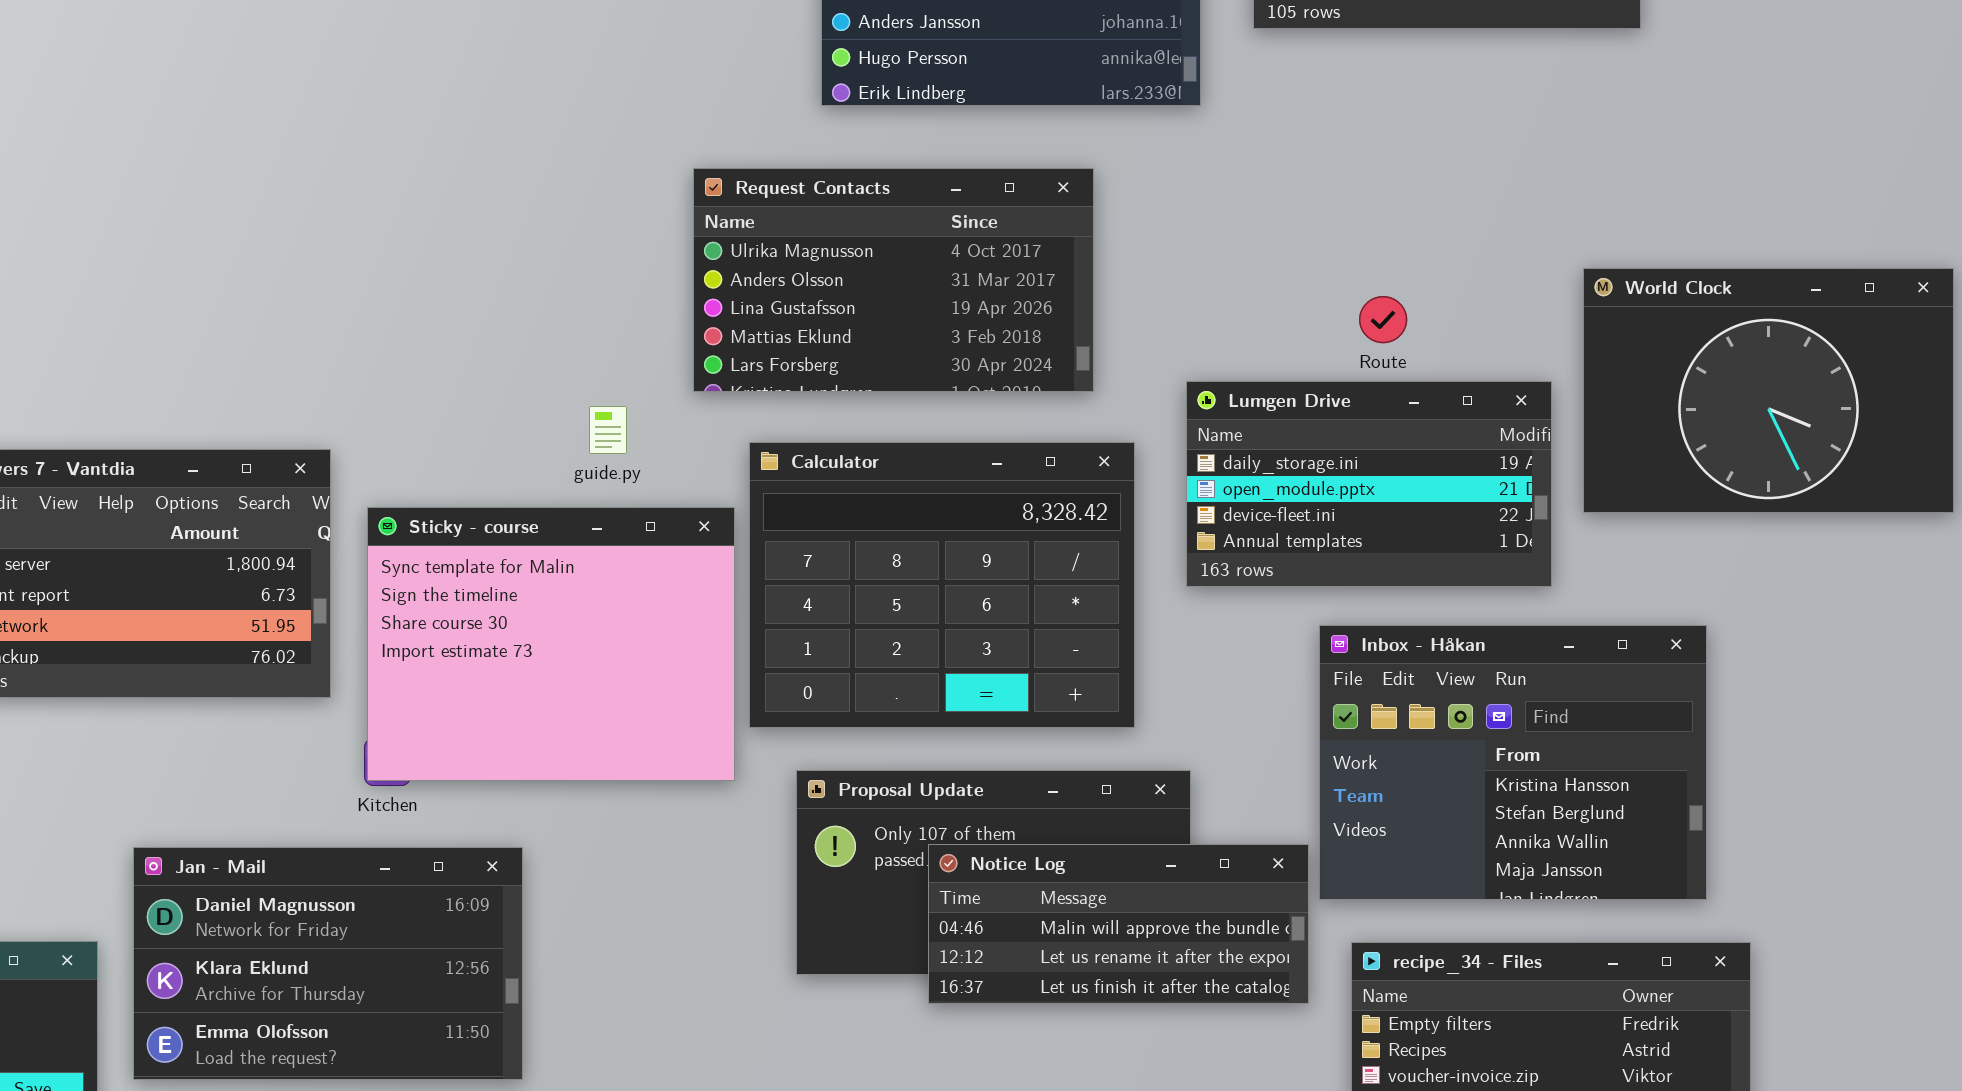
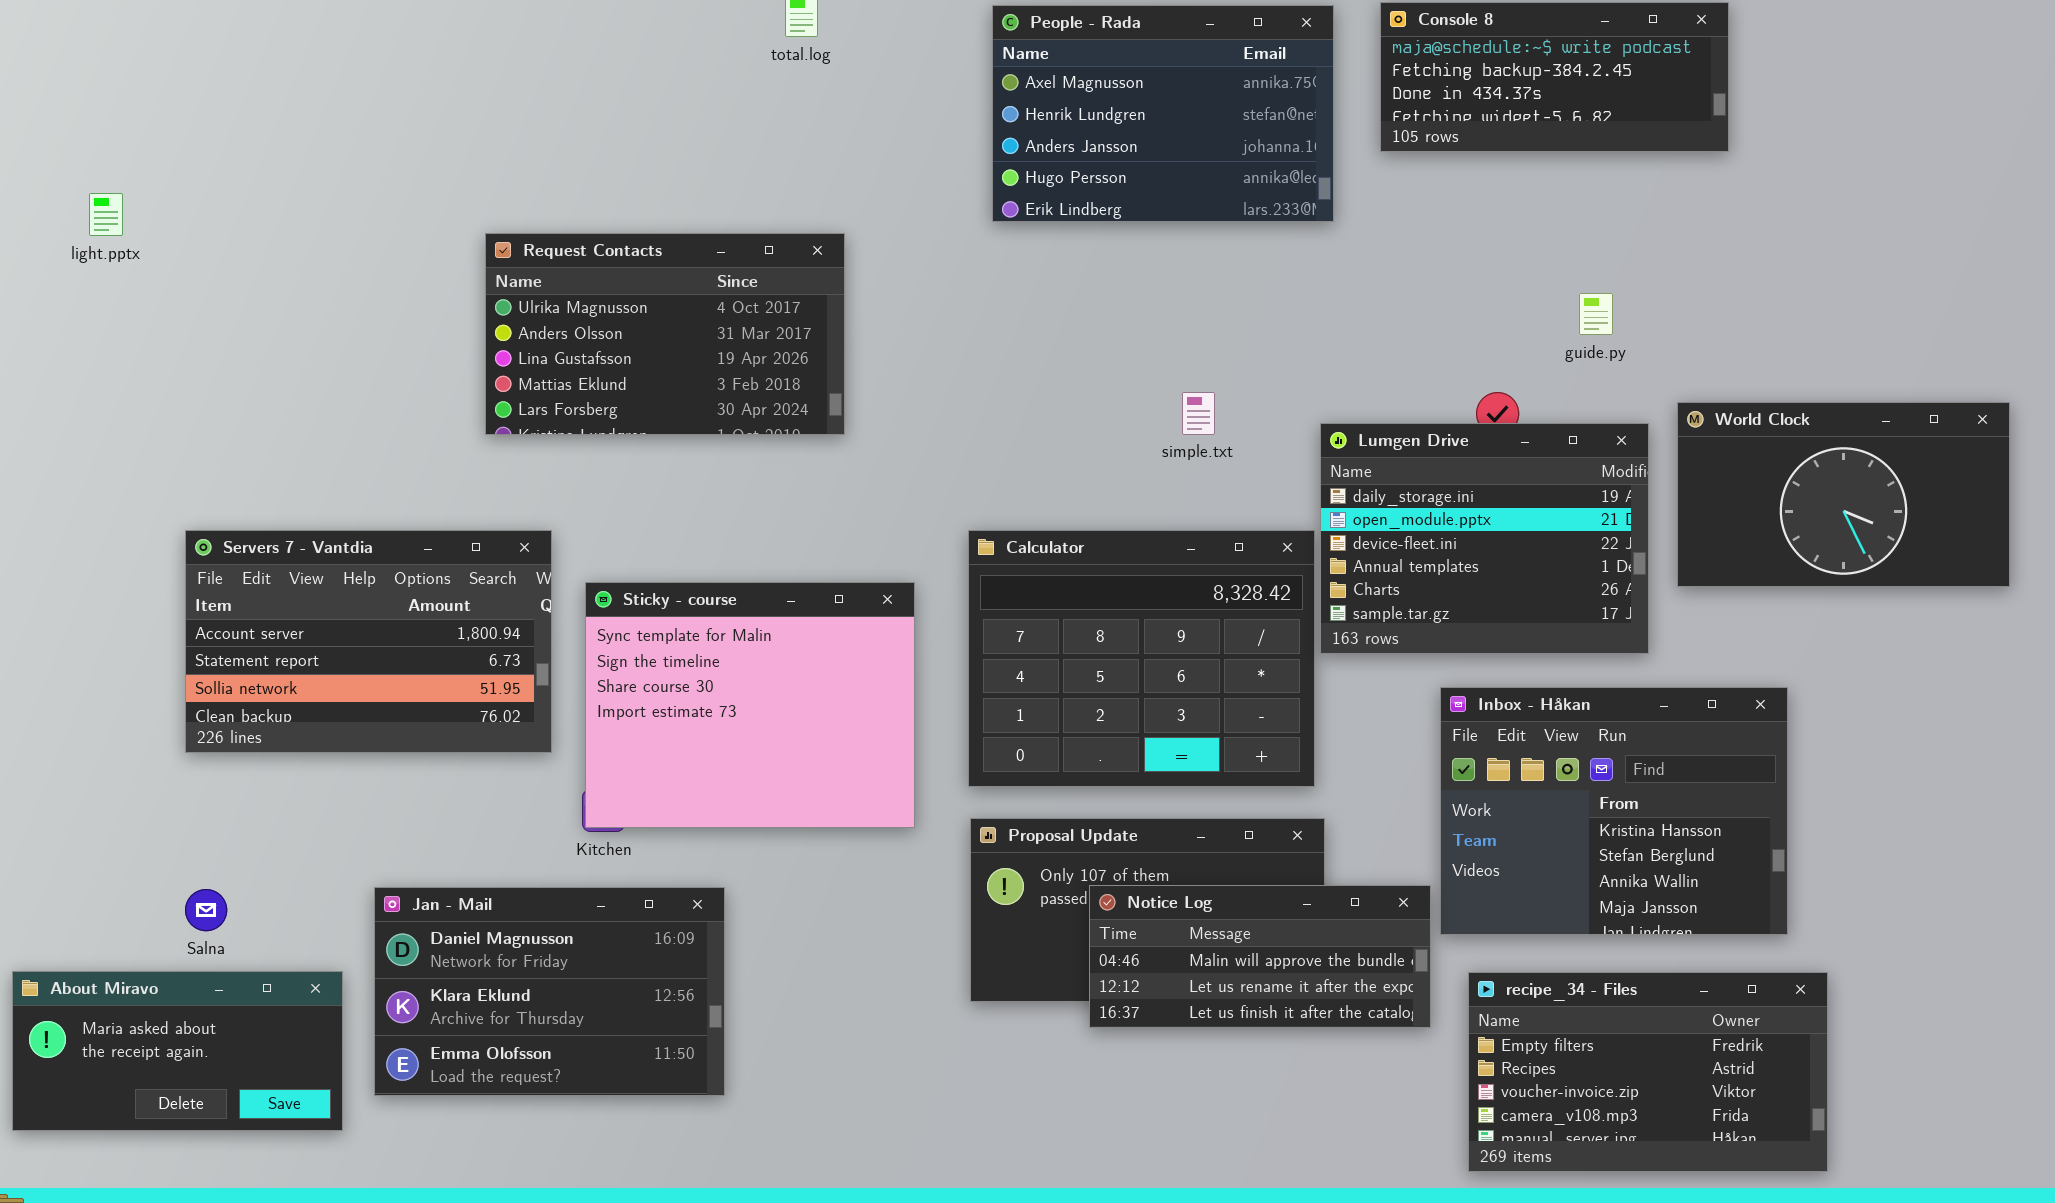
Request Contacts: [693,168,1094,392] -> [485,233,845,435], moved
World Clock: [1583,268,1954,513] -> [1677,402,2010,587], resized
Lumgen Drive: [1186,381,1552,587] -> [1320,423,1649,654], resized
guide.py: [589,406,627,454] -> [1579,293,1613,335], moved
Calculator: [749,442,1135,728] -> [968,530,1315,787], moved

